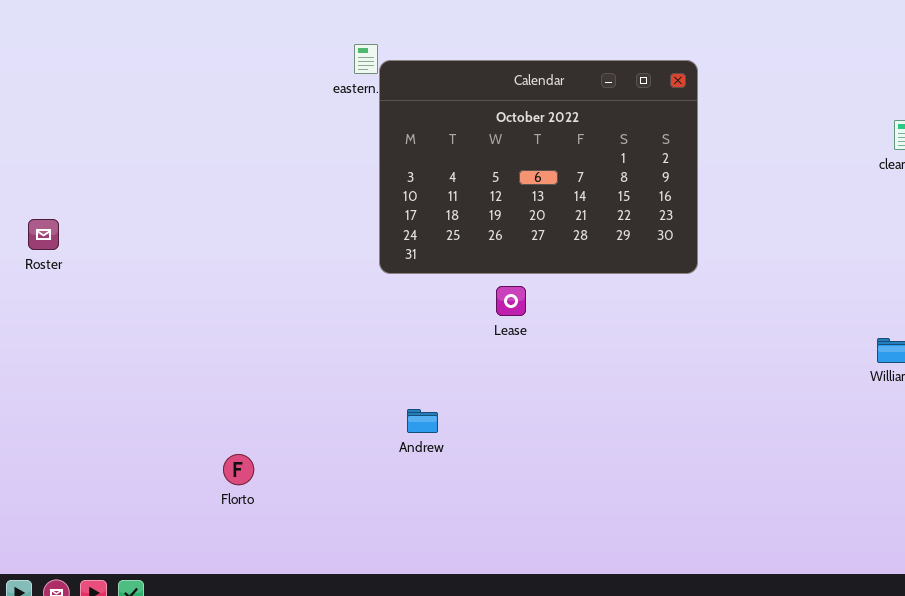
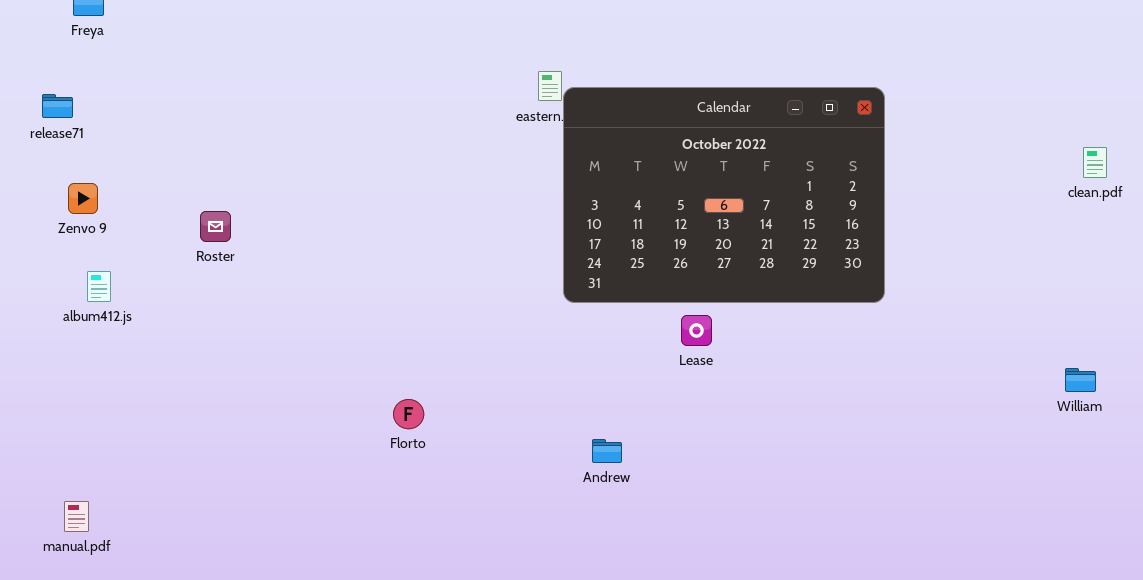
Roster: [28,219,59,250] -> [200,211,231,242], moved
Florto: [223,454,254,485] -> [393,399,424,429], moved

